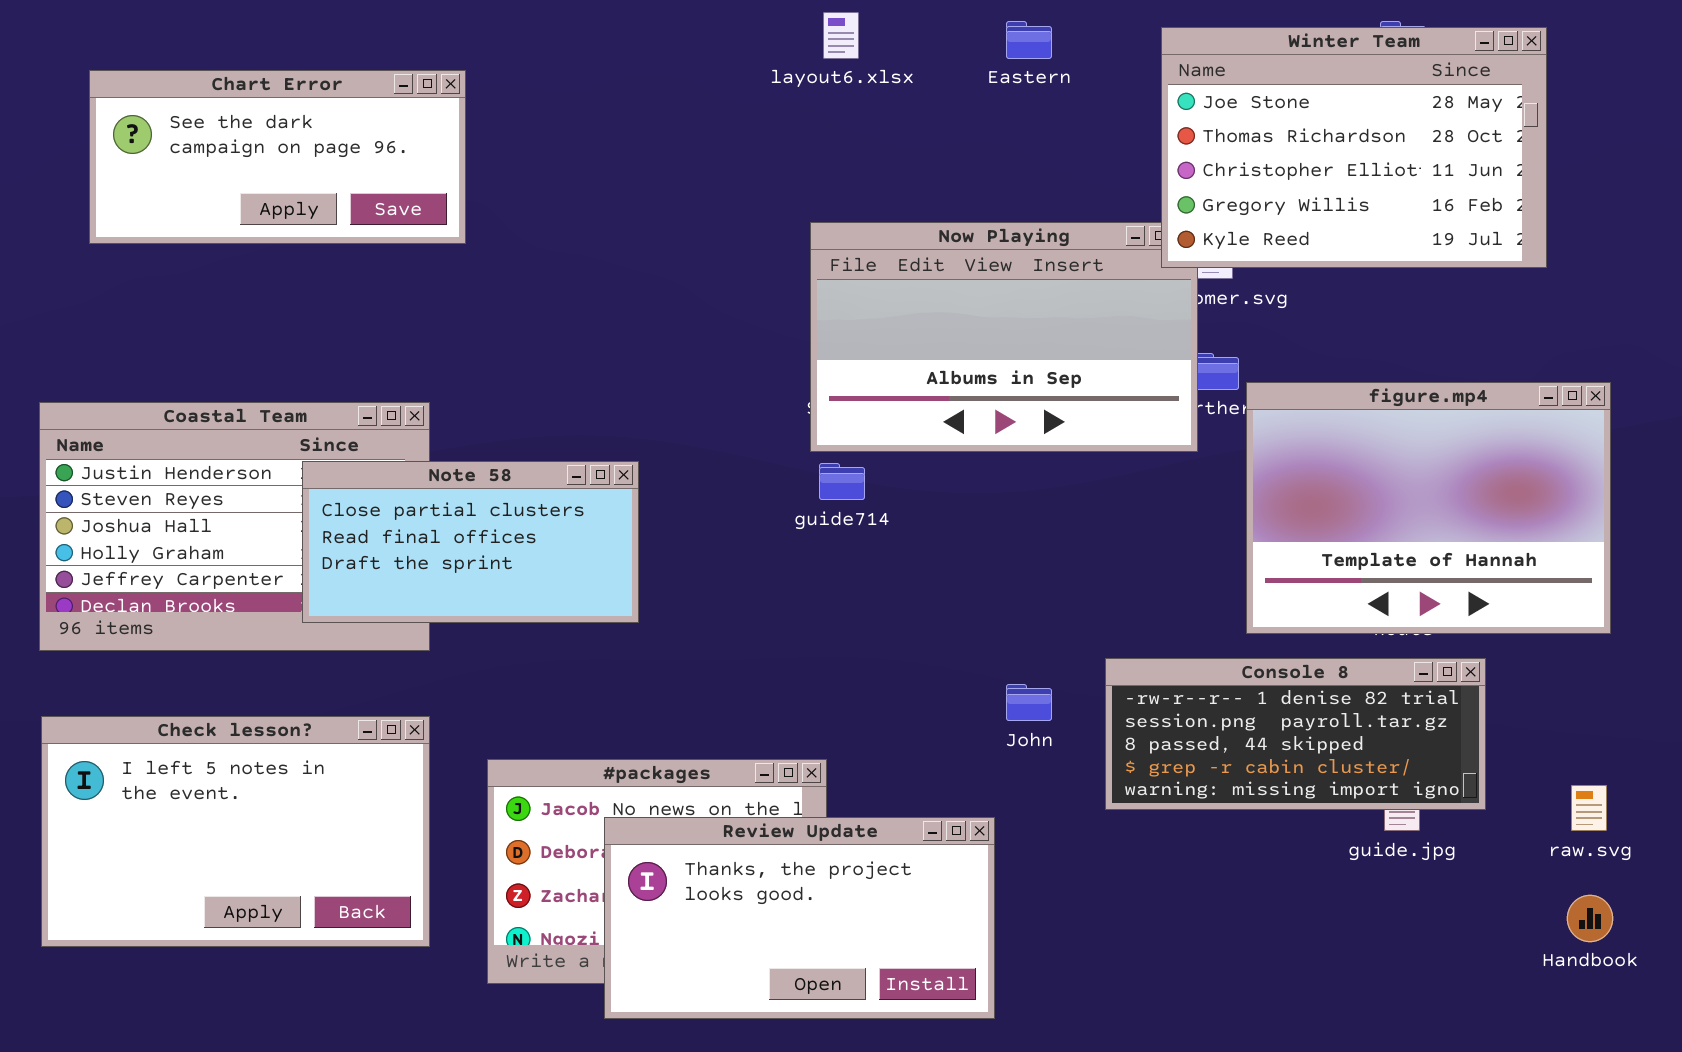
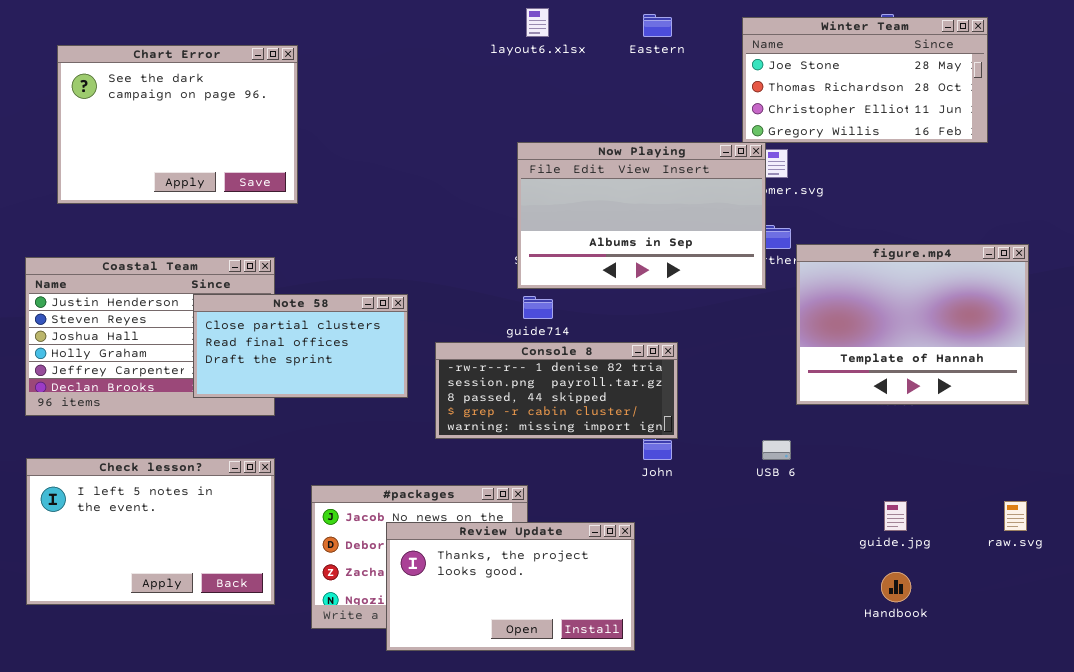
Winter Team: [1161,27,1547,268] -> [742,17,988,143], resized
Chart Error: [89,70,466,244] -> [57,45,298,204], resized
Console 8: [1105,658,1486,810] -> [435,342,678,439], moved
Handbook: [1567,895,1613,942] -> [881,572,911,602], moved

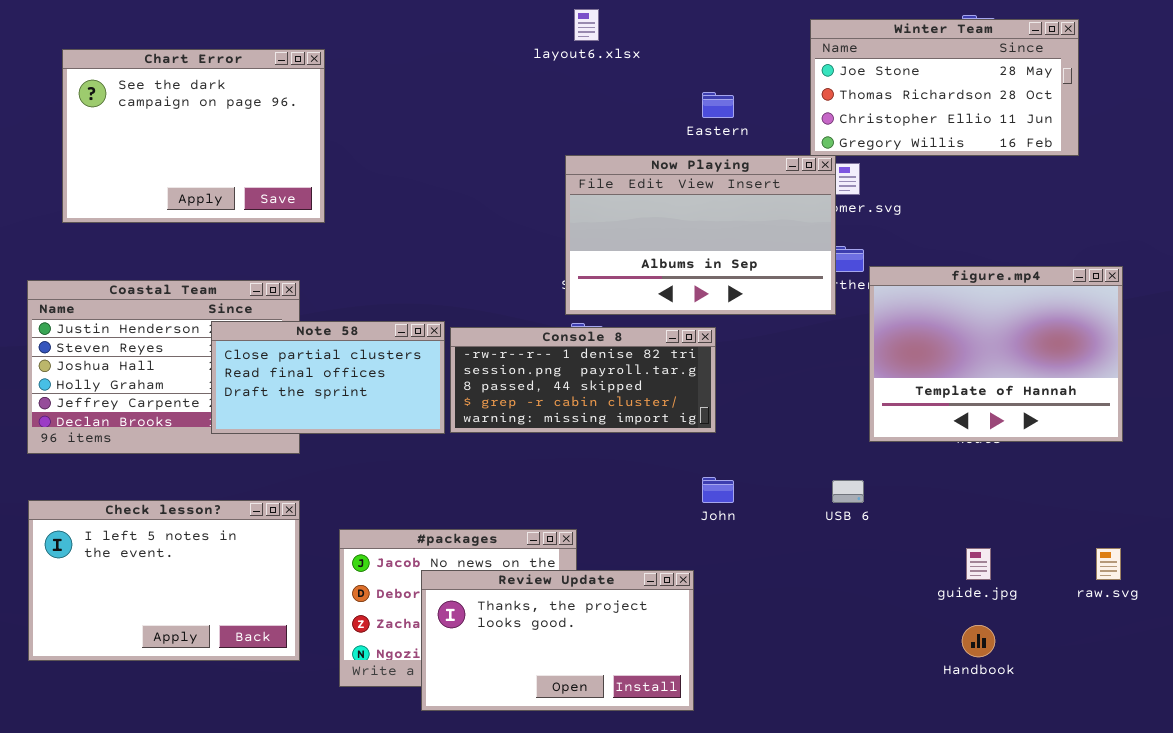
Eastern: [643,14,672,37] -> [702,92,734,118], moved
Console 8: [435,342,678,439] -> [450,327,716,433], moved

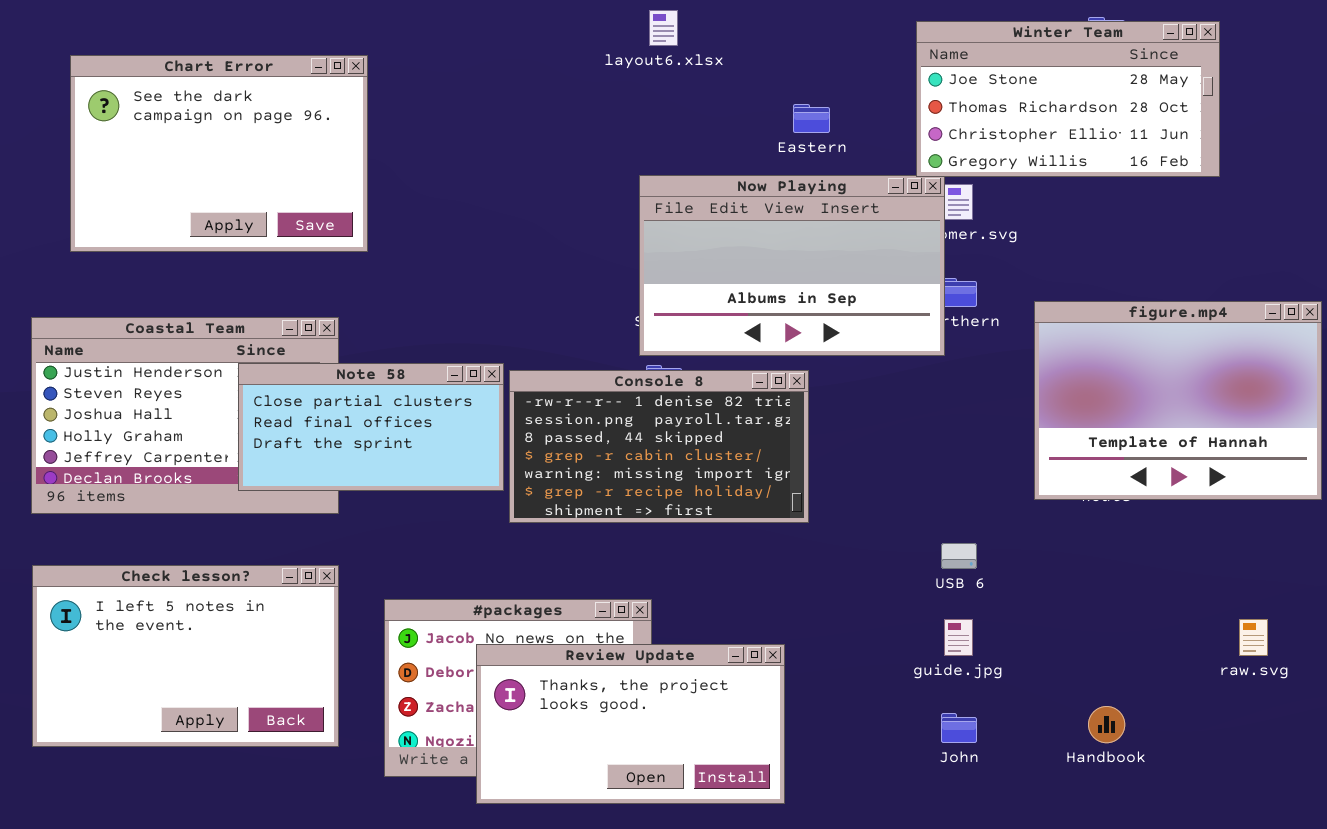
figure.mp4: [869,266,1123,442] -> [1034,301,1322,500], moved
Console 8: [450,327,716,433] -> [509,370,809,523], resized
John: [702,477,734,503] -> [941,713,977,743], moved
guide.jpg: [966,548,991,580] -> [944,619,973,656], moved

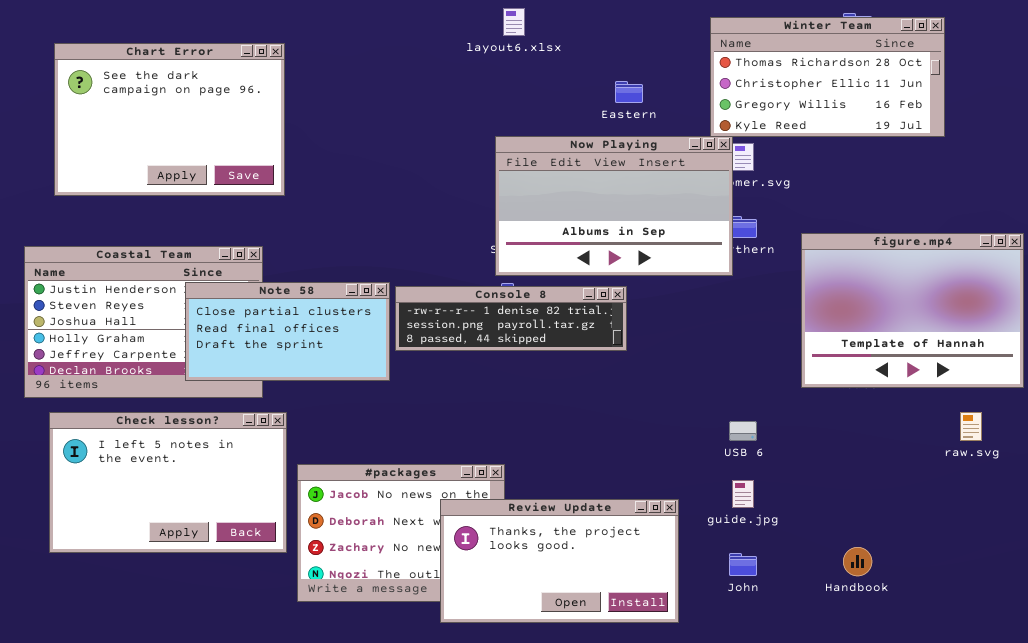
Winter Team: [916,21,1220,177] -> [710,17,945,137], scrolled down 1 row
Console 8: [509,370,809,523] -> [395,286,627,351], resized
Check lesson?: [32,565,339,747] -> [49,412,287,553], moved
raw.svg: [1239,619,1268,656] -> [960,412,982,441], moved
Review Update: [476,644,785,804] -> [440,499,679,623], moved

